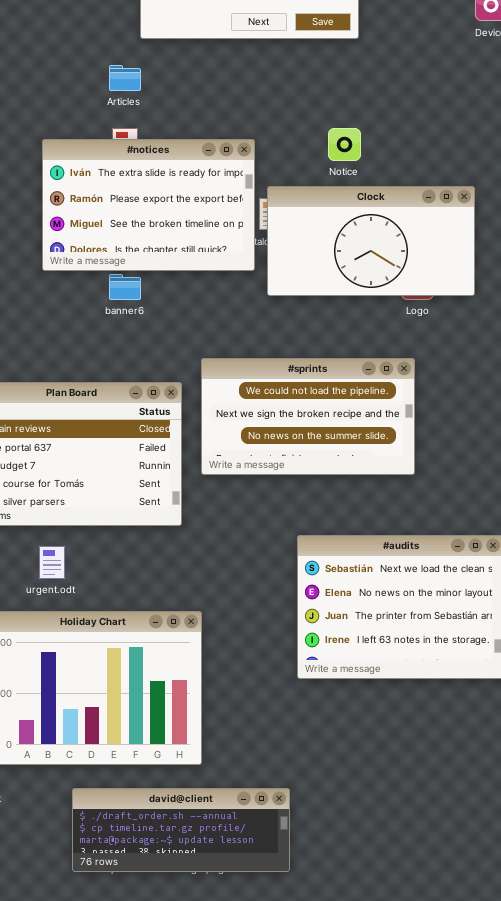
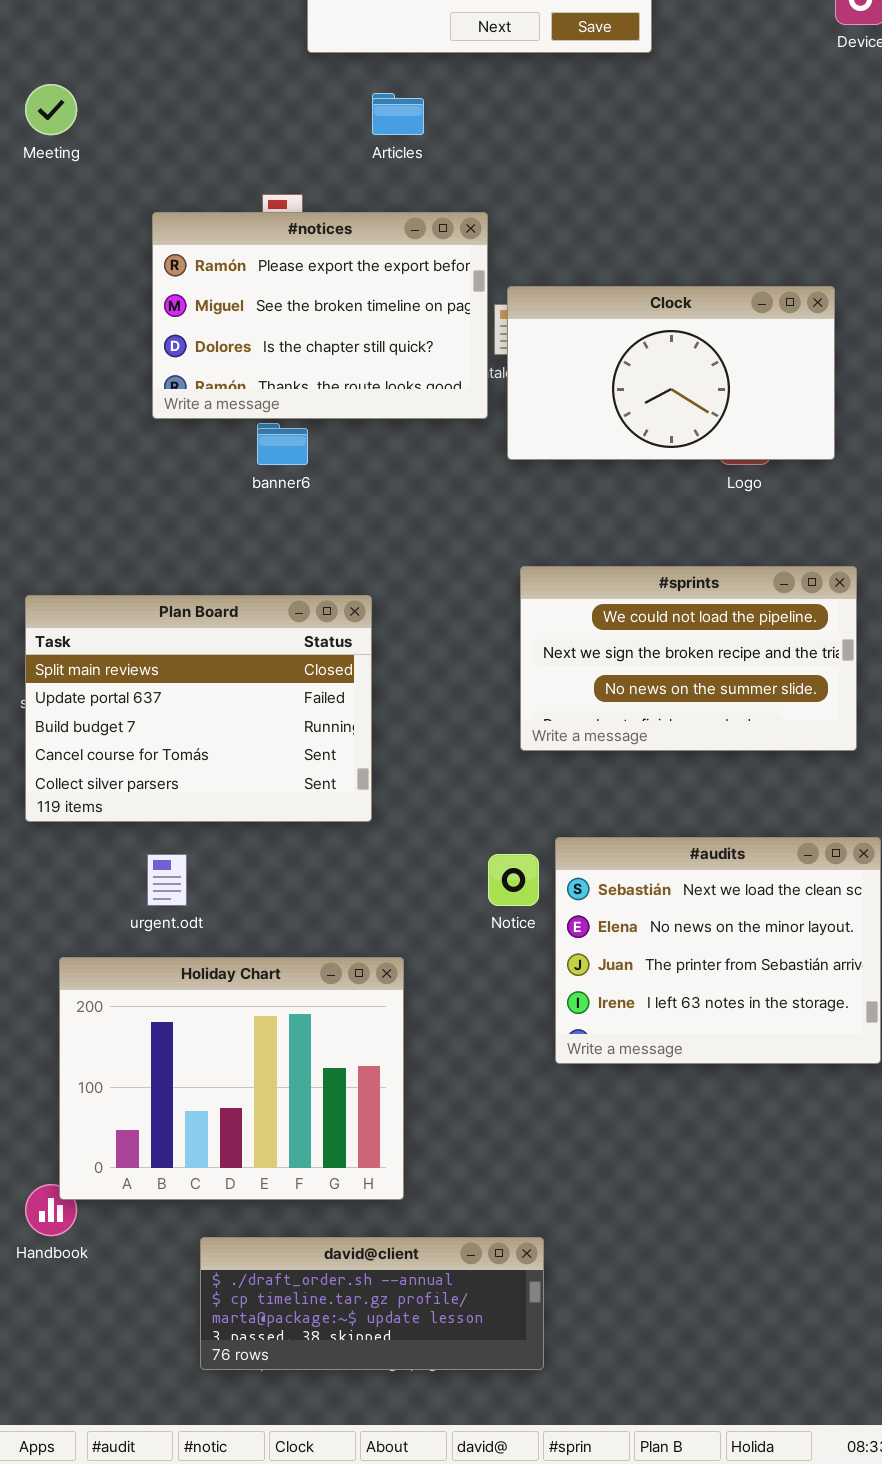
Articles: [109,65,141,91] -> [372,93,424,135], moved
Notice: [328,128,361,161] -> [488,854,539,906], moved
#notices: [42,139,255,271] -> [152,212,488,419], scrolled down 1 row
#sprints: [201,358,415,475] -> [520,566,857,751], moved

